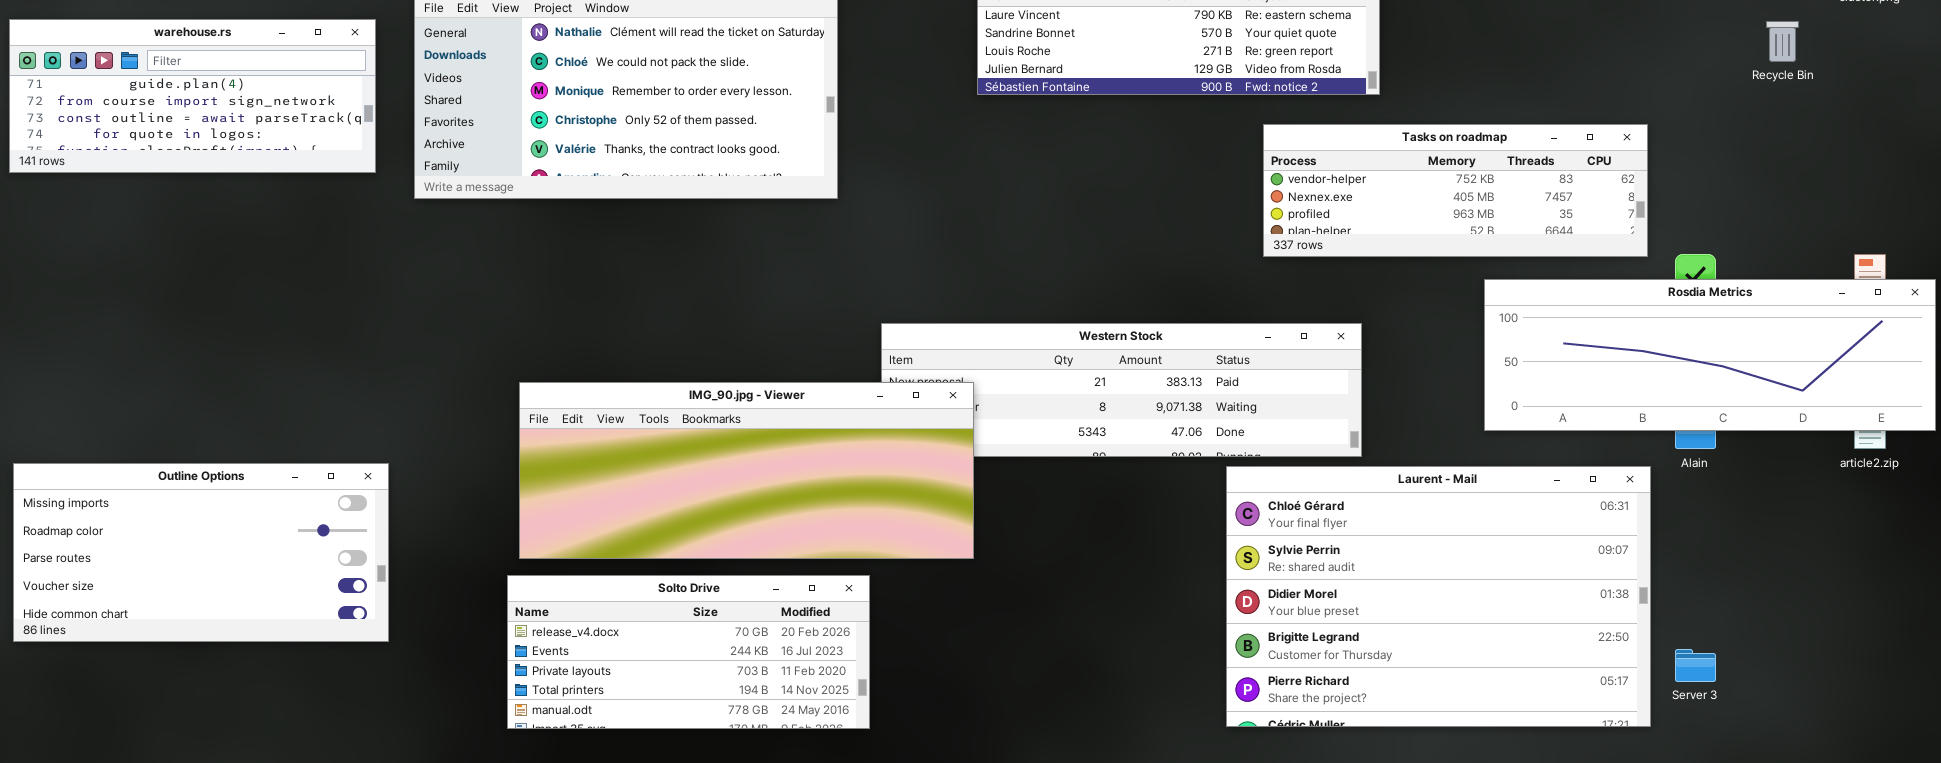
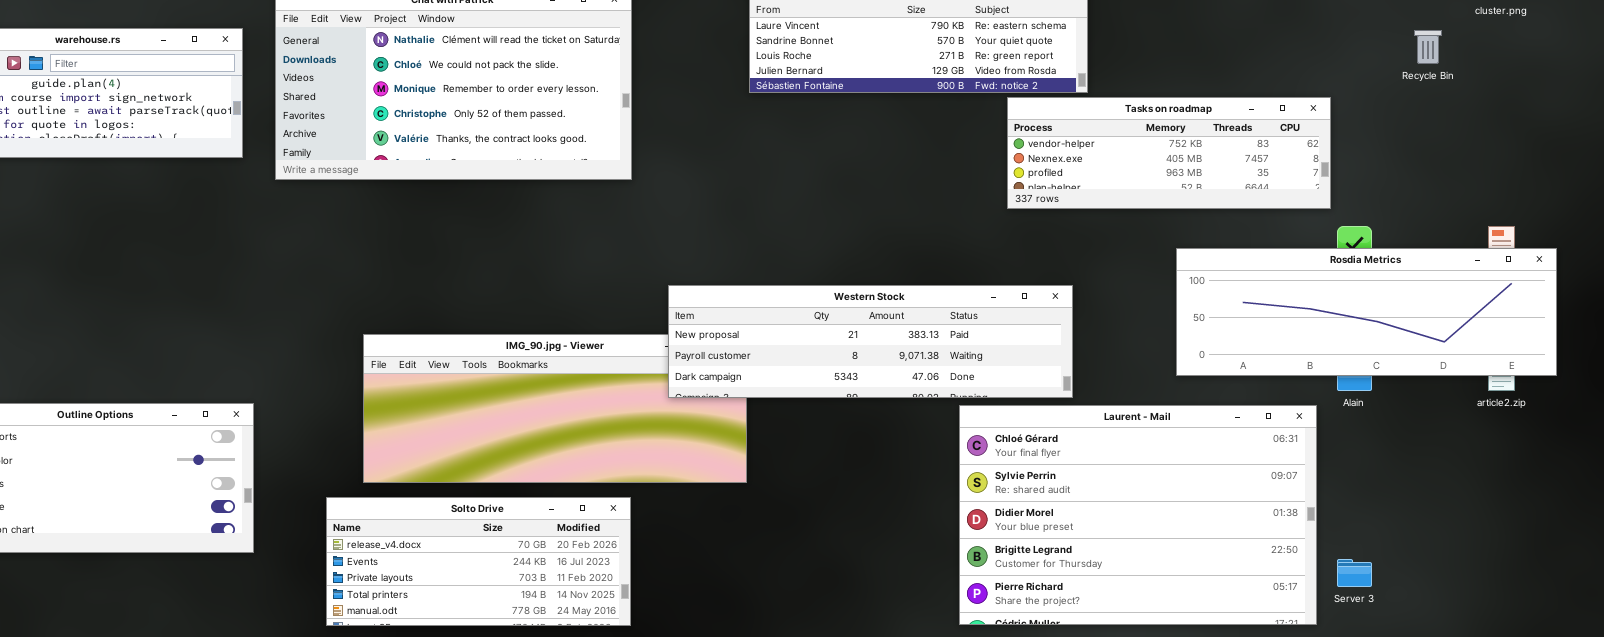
Tasks on roadmap: [1263,124,1648,257] -> [1007,97,1331,209], moved
Western Stock: [881,323,1362,457] -> [668,285,1073,398], raised
Solto Drive: [507,575,870,729] -> [326,497,631,626], moved

